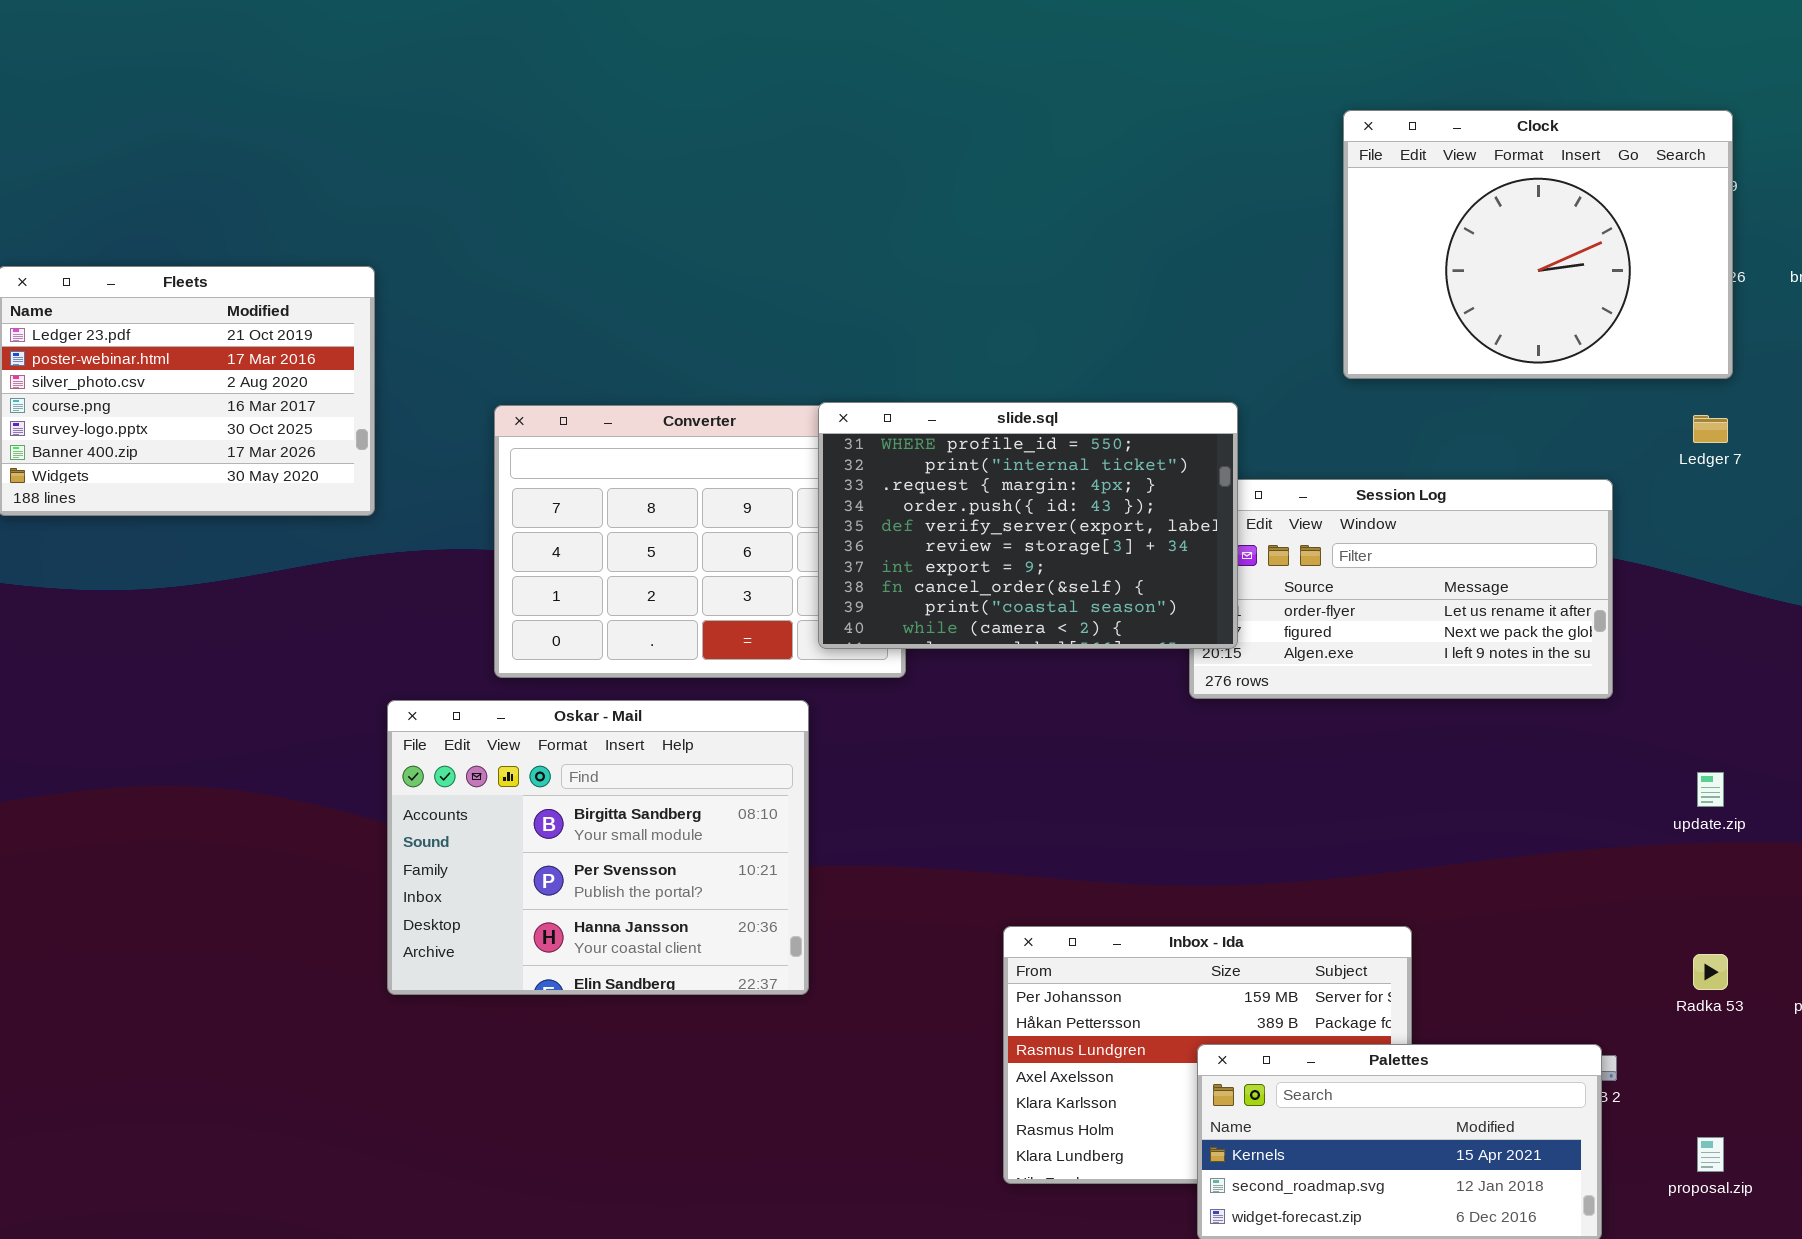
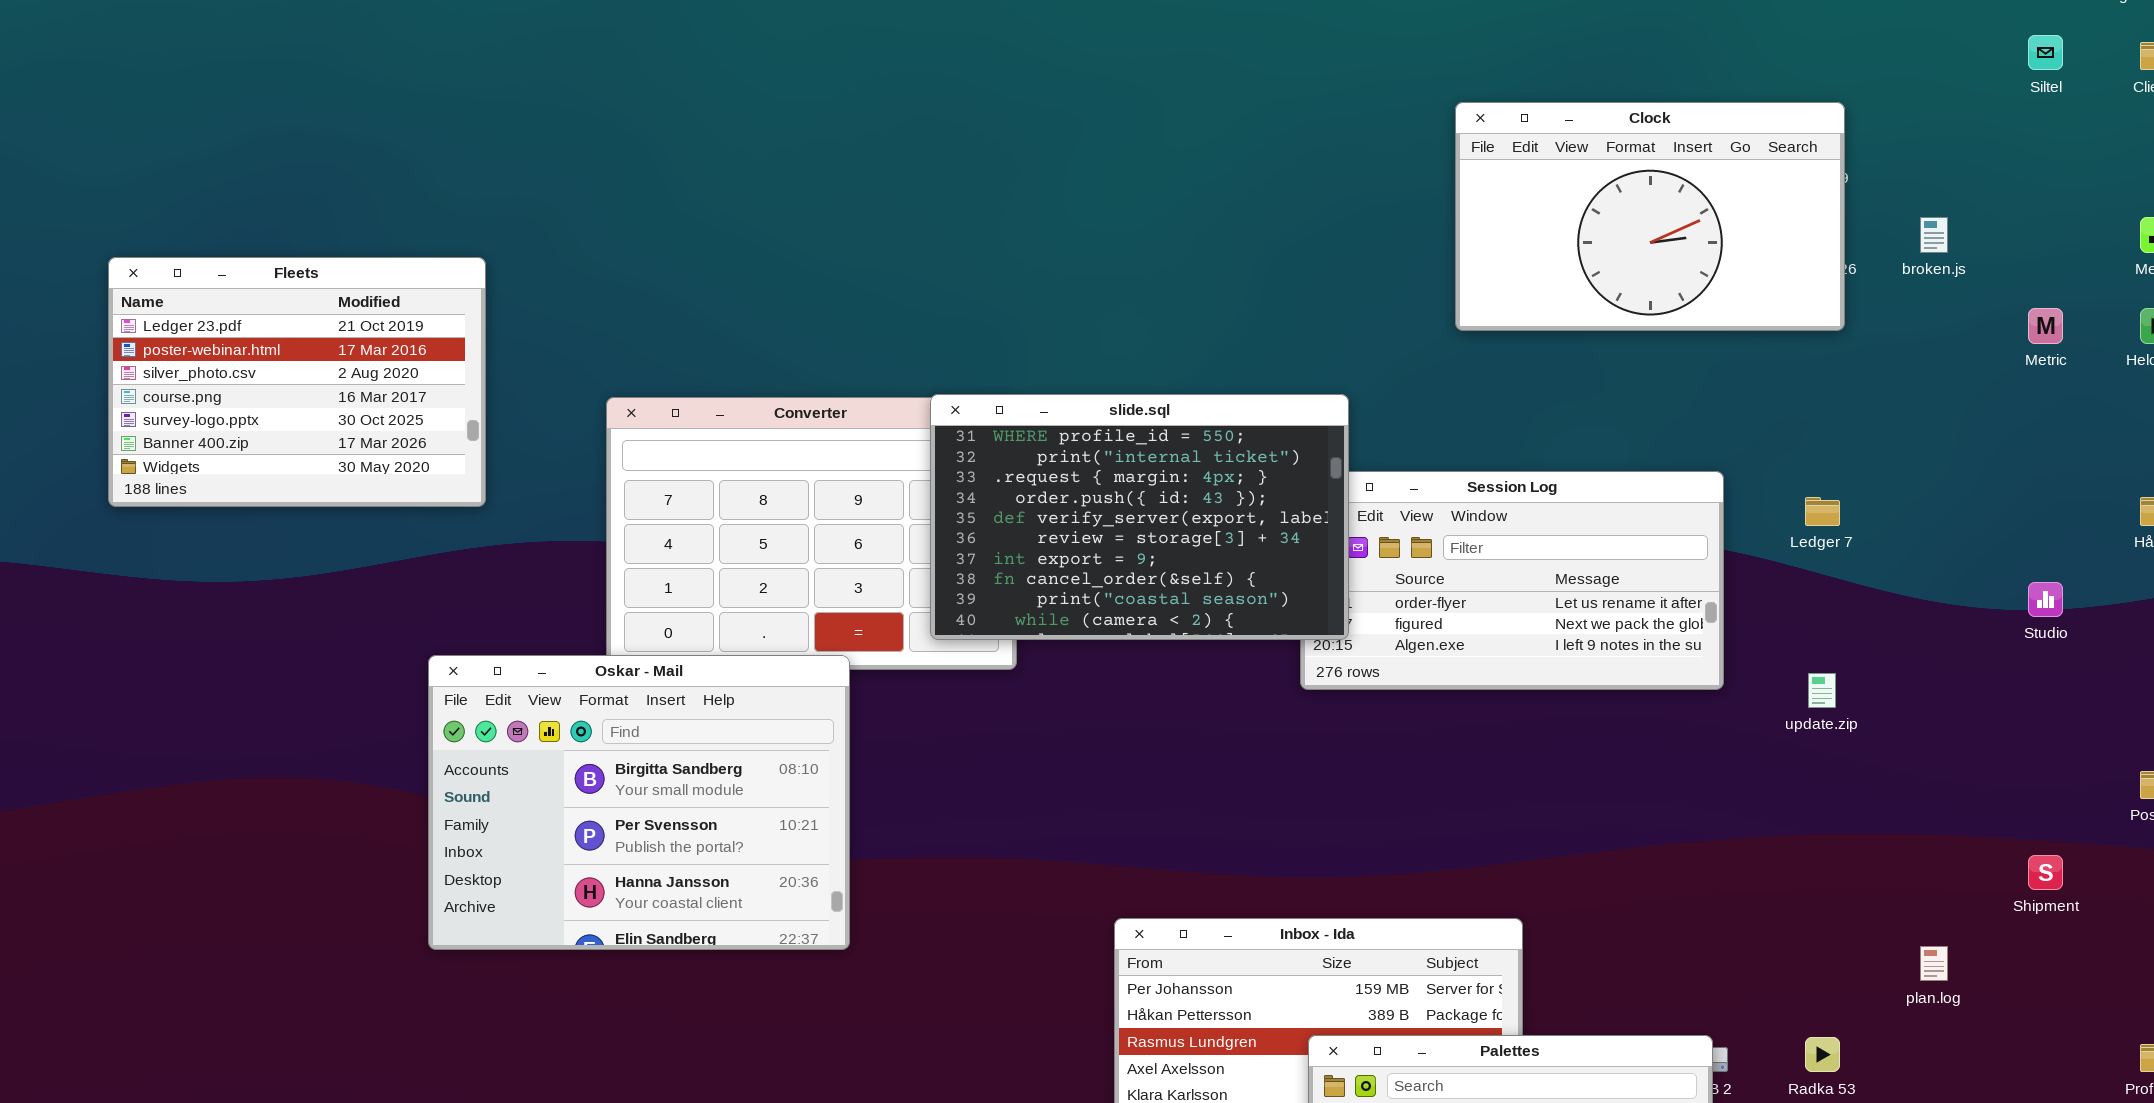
Clock: [1343,110,1733,379] -> [1455,102,1845,331], resized
Ledger 7: [1693,415,1728,443] -> [1805,497,1840,526], moved
Oskar - Mail: [387,700,809,995] -> [428,655,850,950], moved
update.zip: [1697,772,1724,807] -> [1808,673,1836,708], moved
Radka 53: [1693,954,1728,990] -> [1805,1037,1840,1072], moved

